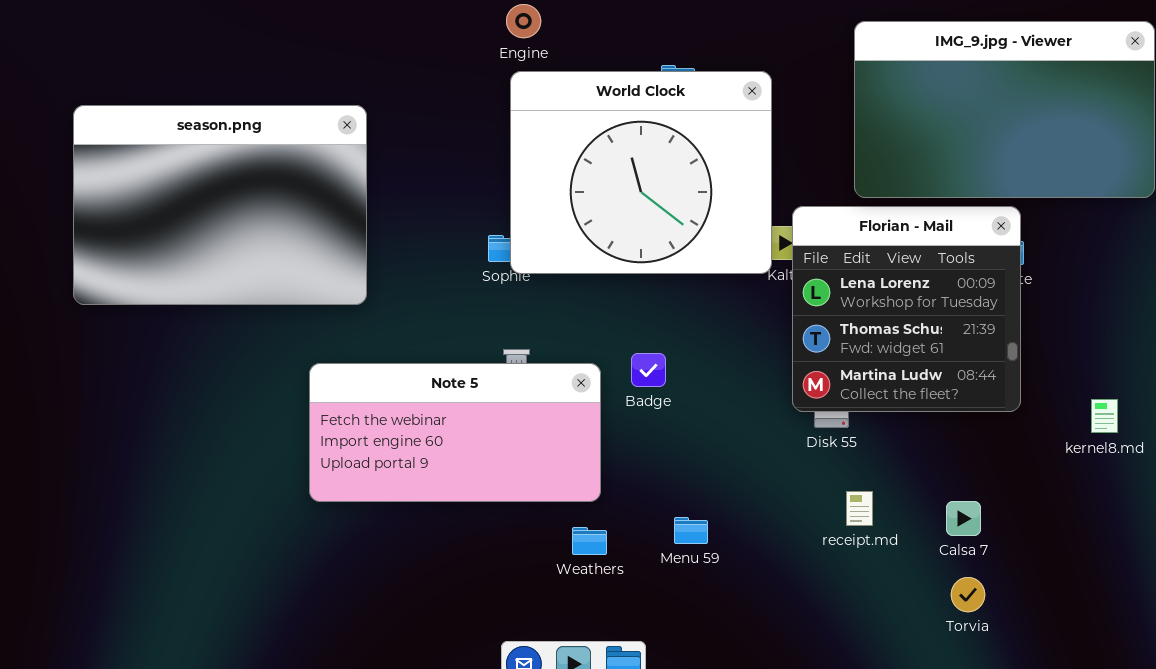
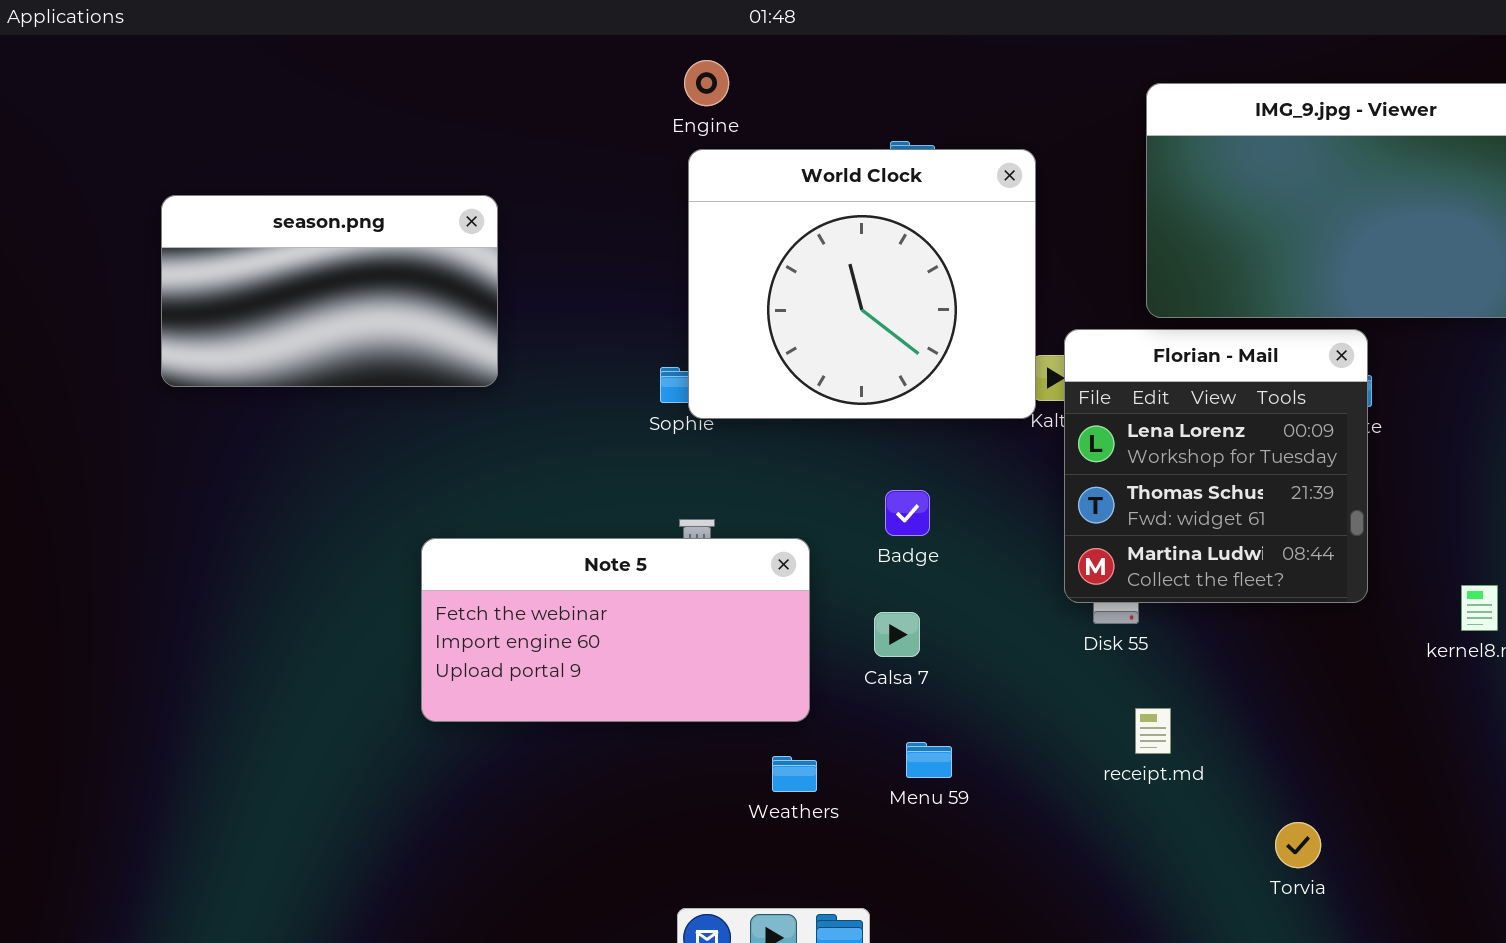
season.png: [73,105,367,305] -> [161,195,498,387], resized
Badge: [631,353,666,387] -> [885,490,930,536], moved
Calsa 7: [946,501,981,536] -> [874,612,920,657], moved

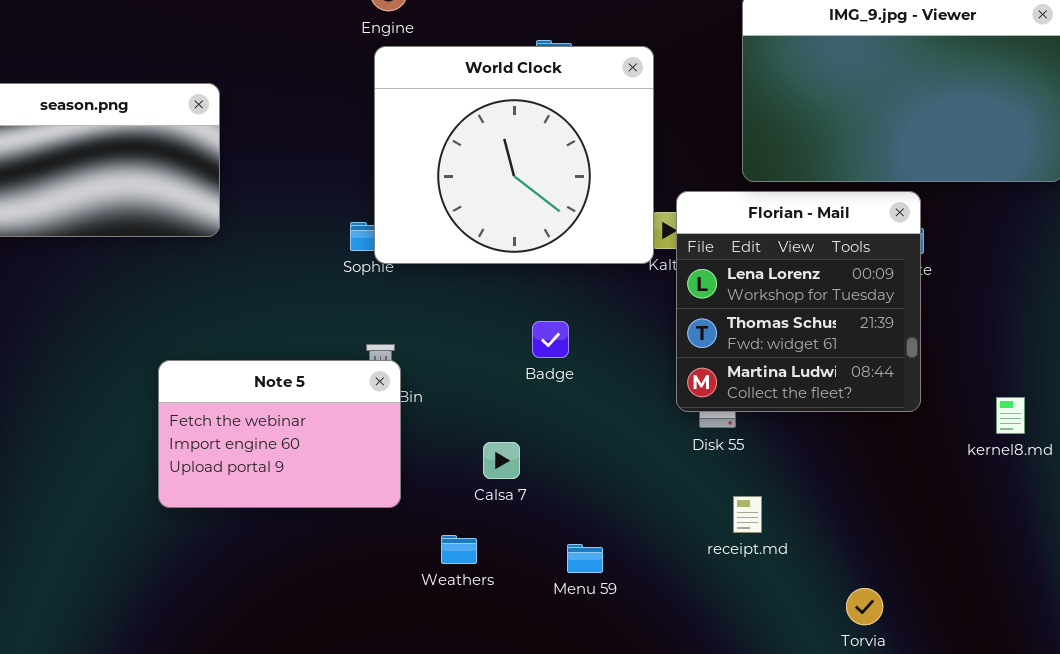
Note 5: [421,538,810,722] -> [158,360,401,508], resized
Calsa 7: [874,612,920,657] -> [483,442,520,479], moved
Menu 59: [906,742,952,778] -> [567,544,603,573], moved

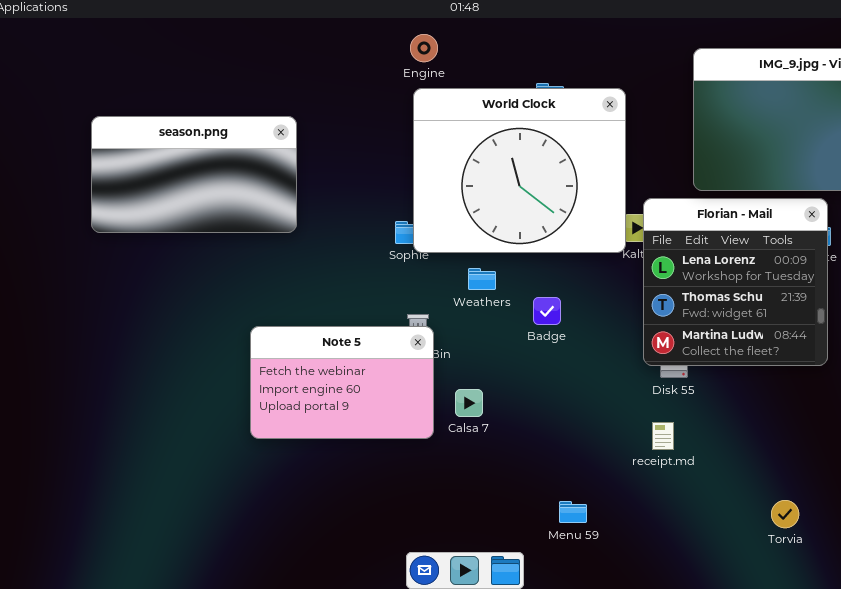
Calsa 7: [483,442,520,479] -> [455,389,483,417], moved
receipt.md: [733,496,762,533] -> [652,422,674,450], moved
Weathers: [441,535,477,564] -> [468,268,496,290], moved
Menu 59: [567,544,603,573] -> [559,501,587,523], moved

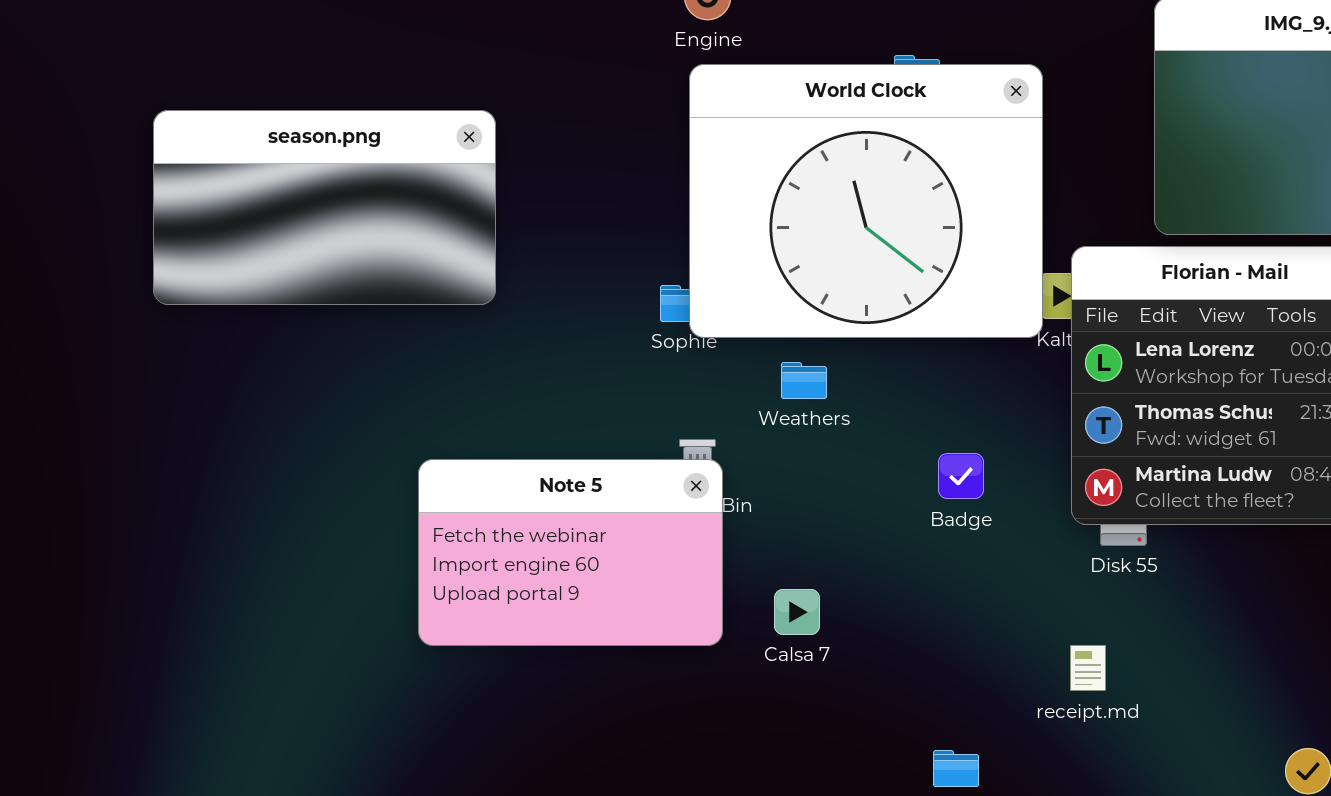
Badge: [533,297,561,325] -> [938,453,984,499], moved
Calsa 7: [455,389,483,417] -> [774,589,820,635], moved
receipt.md: [652,422,674,450] -> [1070,645,1106,691], moved

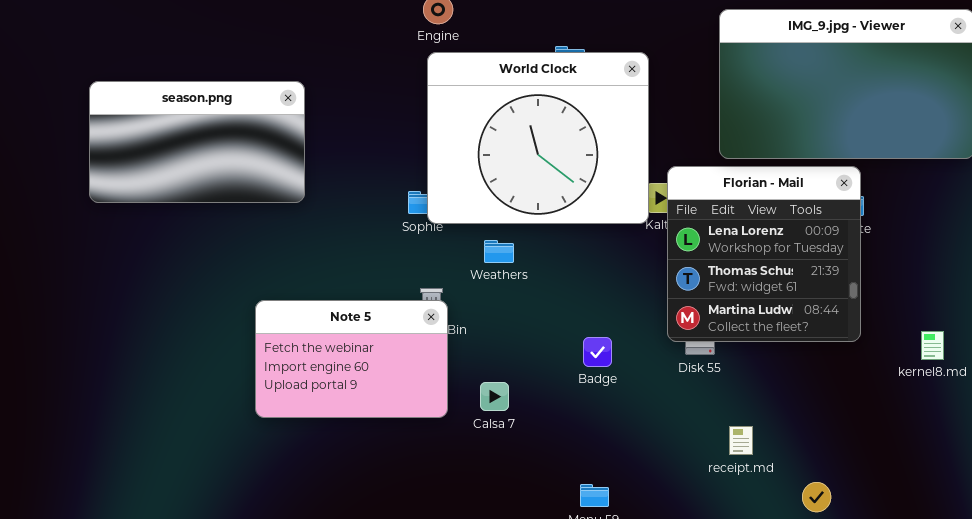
Badge: [938,453,984,499] -> [583,337,612,367], moved
receipt.md: [1070,645,1106,691] -> [729,426,753,455], moved

